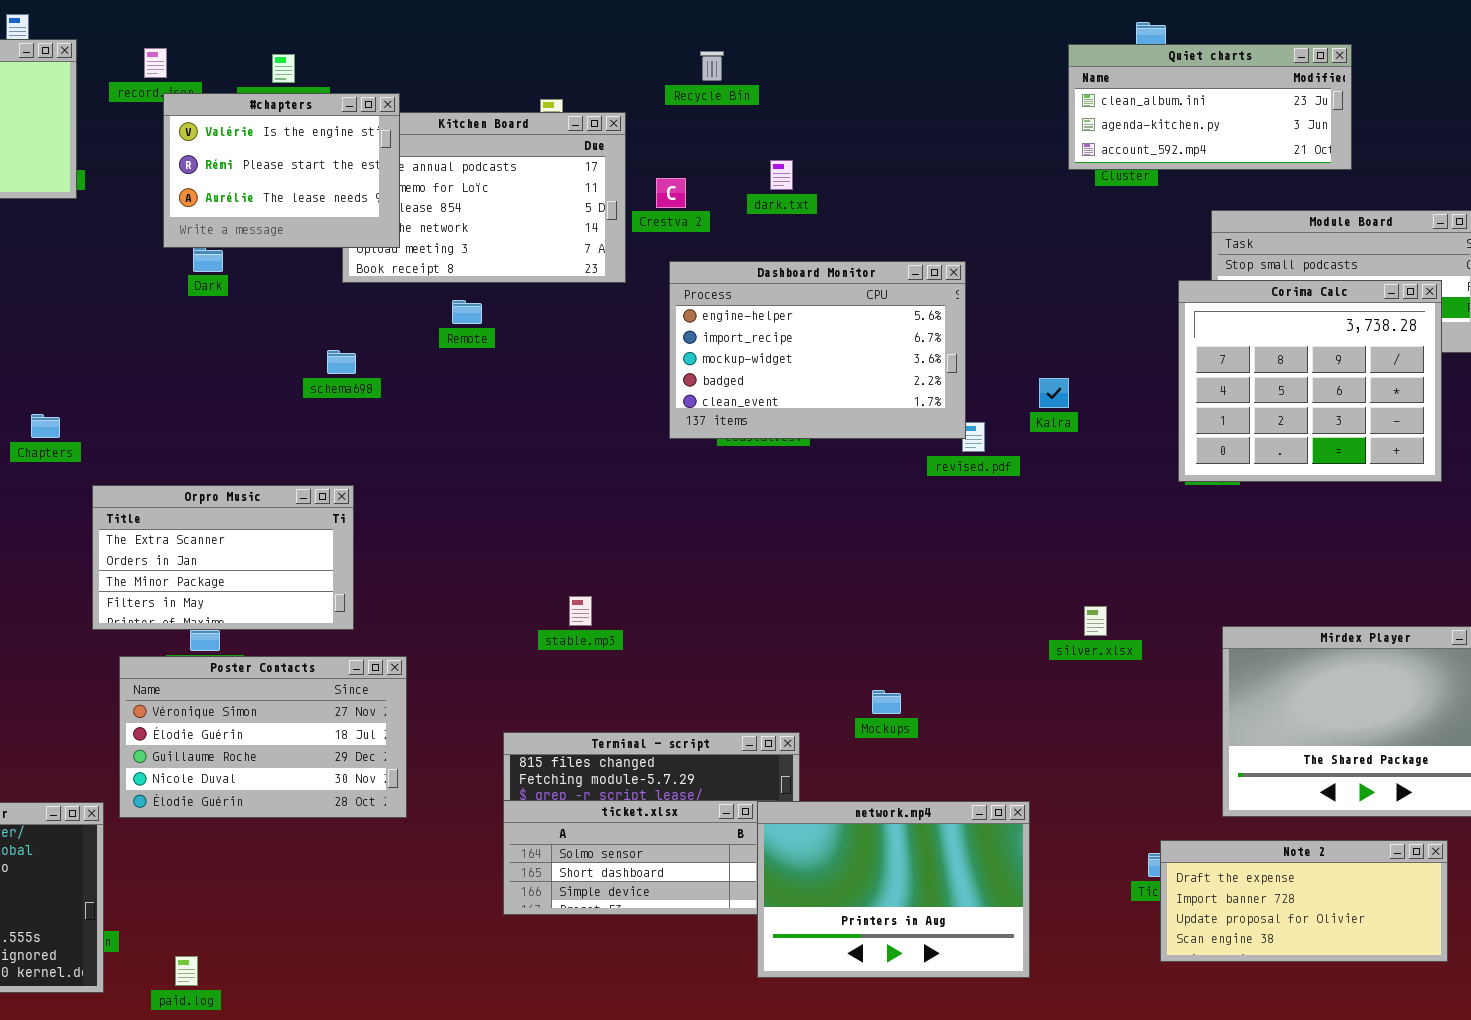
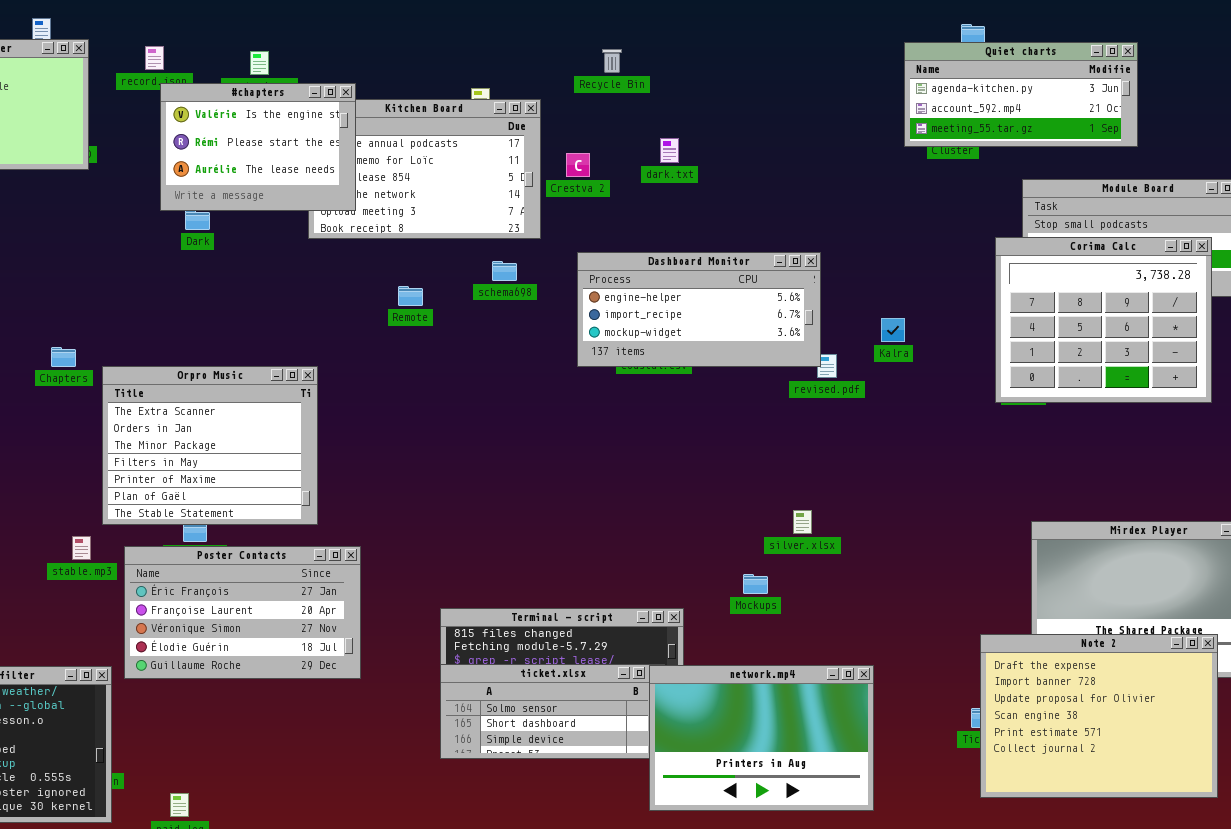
Quiet charts: [1068,44,1352,170] -> [904,42,1138,147], scrolled down 1 row
Dashboard Monitor: [669,261,966,439] -> [577,252,821,367], resized
Remote: [452,300,482,324] -> [398,286,423,306], moved
schema698: [327,350,356,374] -> [492,261,517,281], moved
Orpro Music: [92,485,354,630] -> [102,366,318,525], resized
stable.mp3: [569,596,592,626] -> [72,536,91,560], moved
silver.xlsx: [1084,606,1107,636] -> [793,510,812,534], moved
Poster Contacts: [119,656,407,818] -> [124,546,361,679], scrolled up 2 rows
Note 2: [1160,840,1448,962] -> [980,634,1218,798], resized

